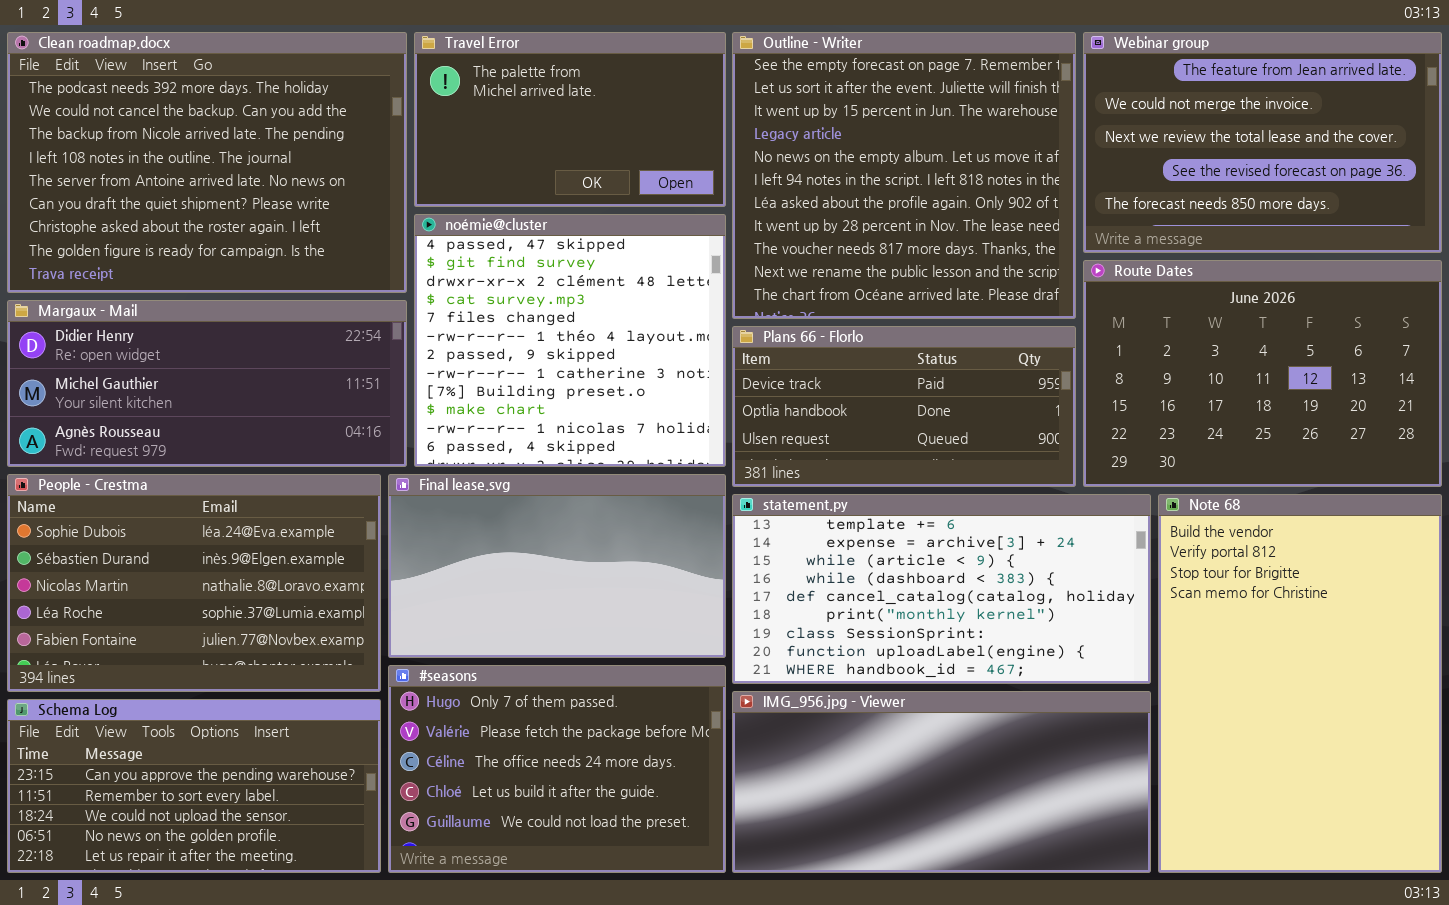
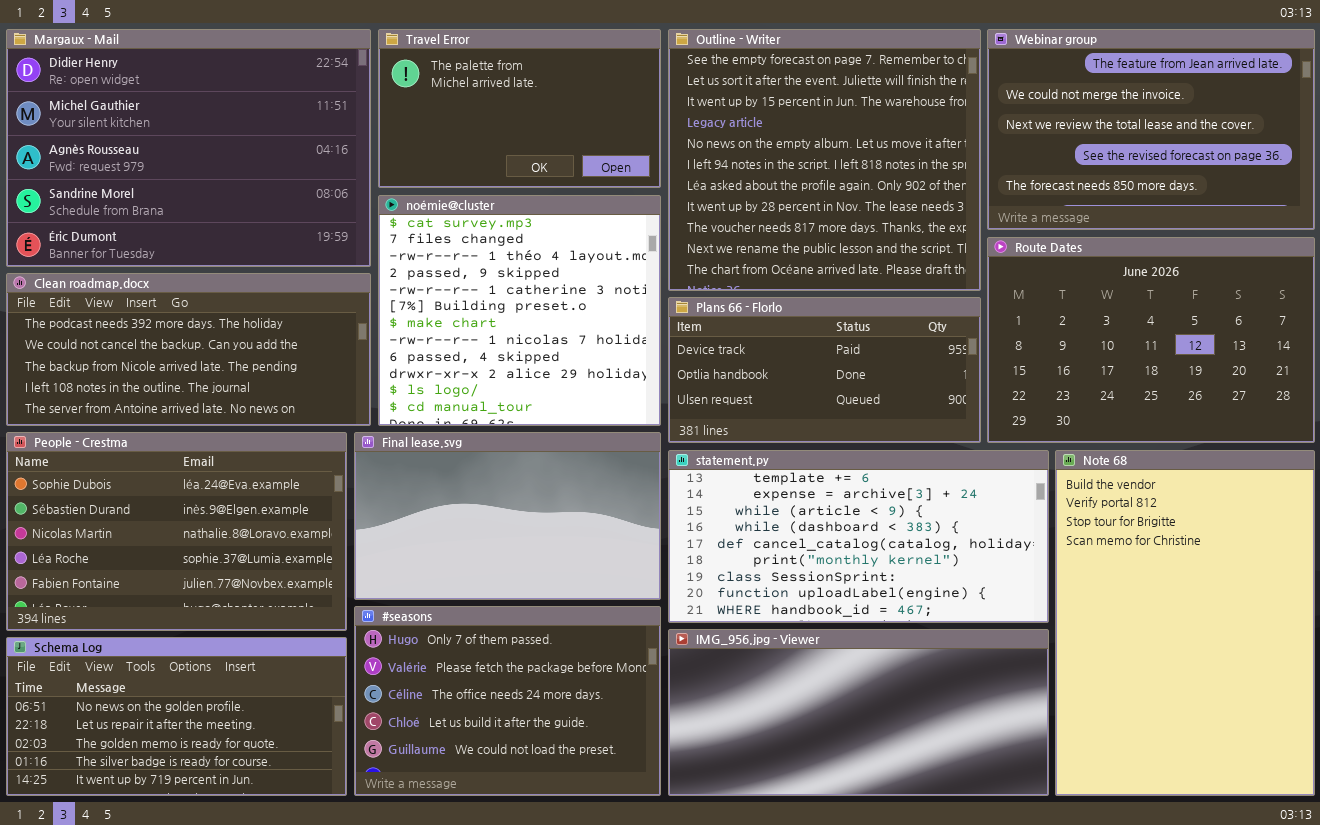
Clean roadmap.docx: [7,32,407,293] -> [6,273,371,426], moved, resized
noémie@cluster: [414,214,726,467] -> [378,195,661,426], scrolled down 3 rows
Margaux - Mail: [7,300,407,467] -> [6,29,371,267], moved, resized
Schema Log: [7,699,381,873] -> [6,637,347,796], scrolled down 3 rows

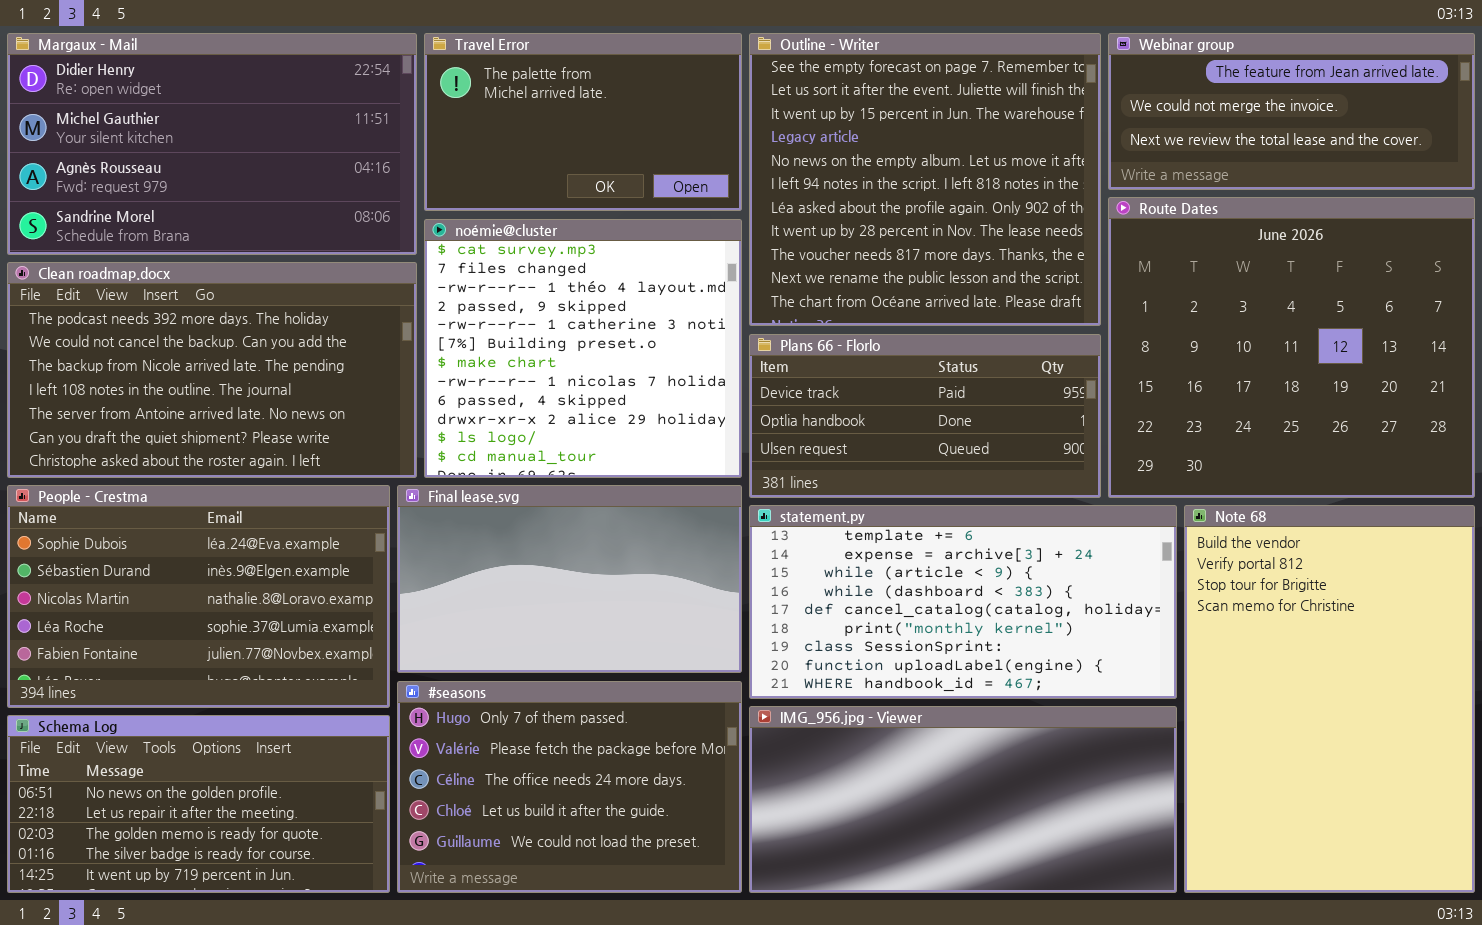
Margaux - Mail: [6,29,371,267] -> [7,33,417,255], resized
Webinar group: [987,29,1315,230] -> [1108,33,1475,190], resized
Route Dates: [987,237,1315,443] -> [1108,197,1475,498], resized
Clean roadmap.docx: [6,273,371,426] -> [7,262,417,478], resized

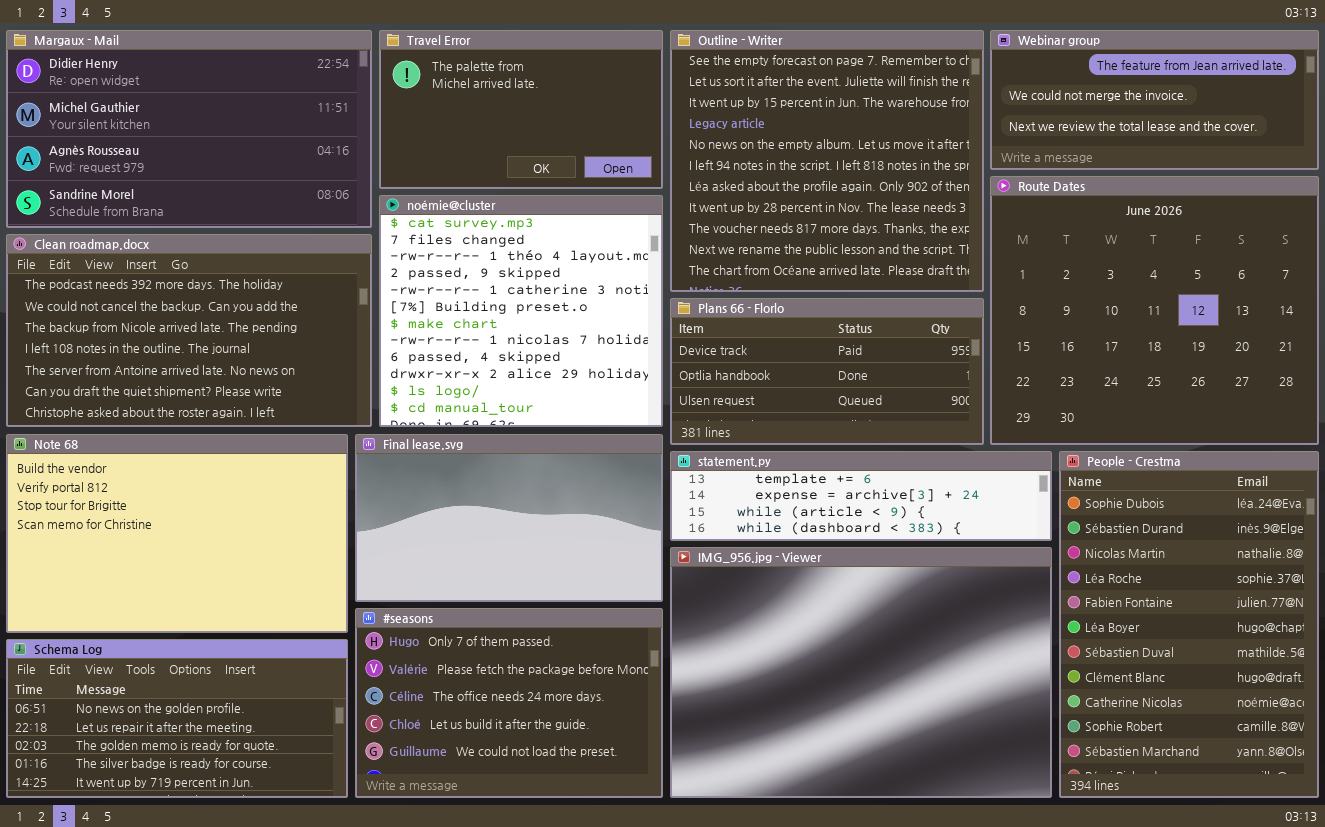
People - Crestma: [7,485,390,708] -> [1059,451,1319,798], moved, resized
statement.py: [749,505,1177,699] -> [670,451,1052,541], resized
Note 68: [1184,505,1475,893] -> [6,434,348,633], moved, resized
IMG_956.jpg - Viewer: [749,706,1177,893] -> [670,547,1052,798], resized

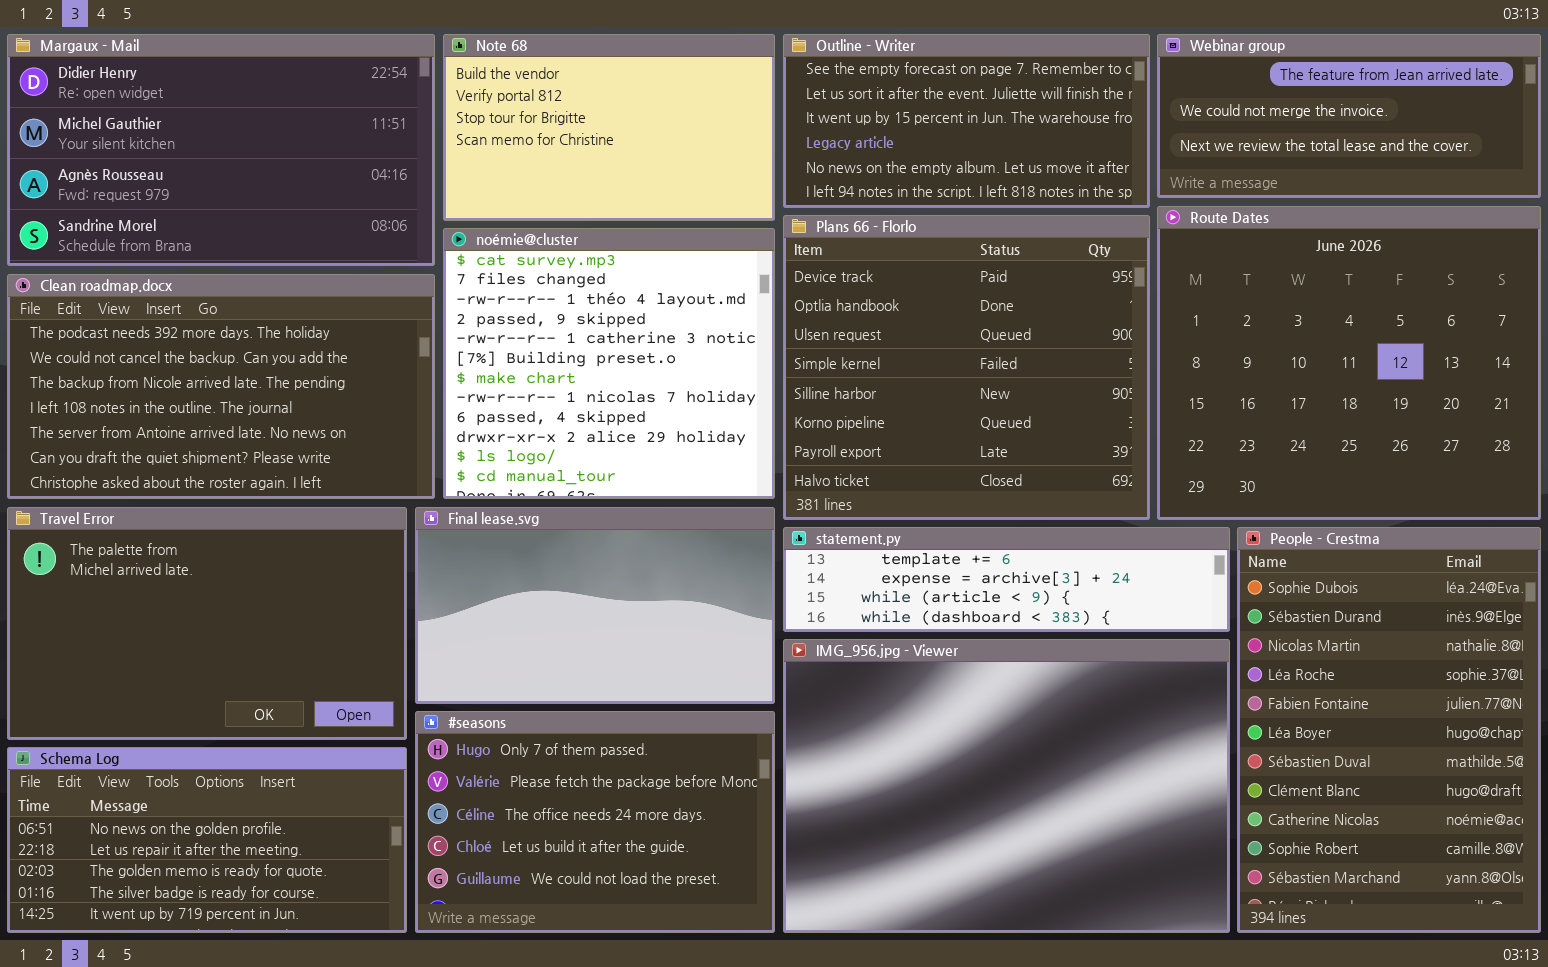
Travel Error: [379,30,663,189] -> [7,507,407,740], moved, resized
Outline - Writer: [670,30,984,292] -> [783,34,1150,208], resized
Plans 66 - Florlo: [670,298,984,445] -> [783,215,1150,520], resized
Note 68: [6,434,348,633] -> [443,34,775,221], moved, resized

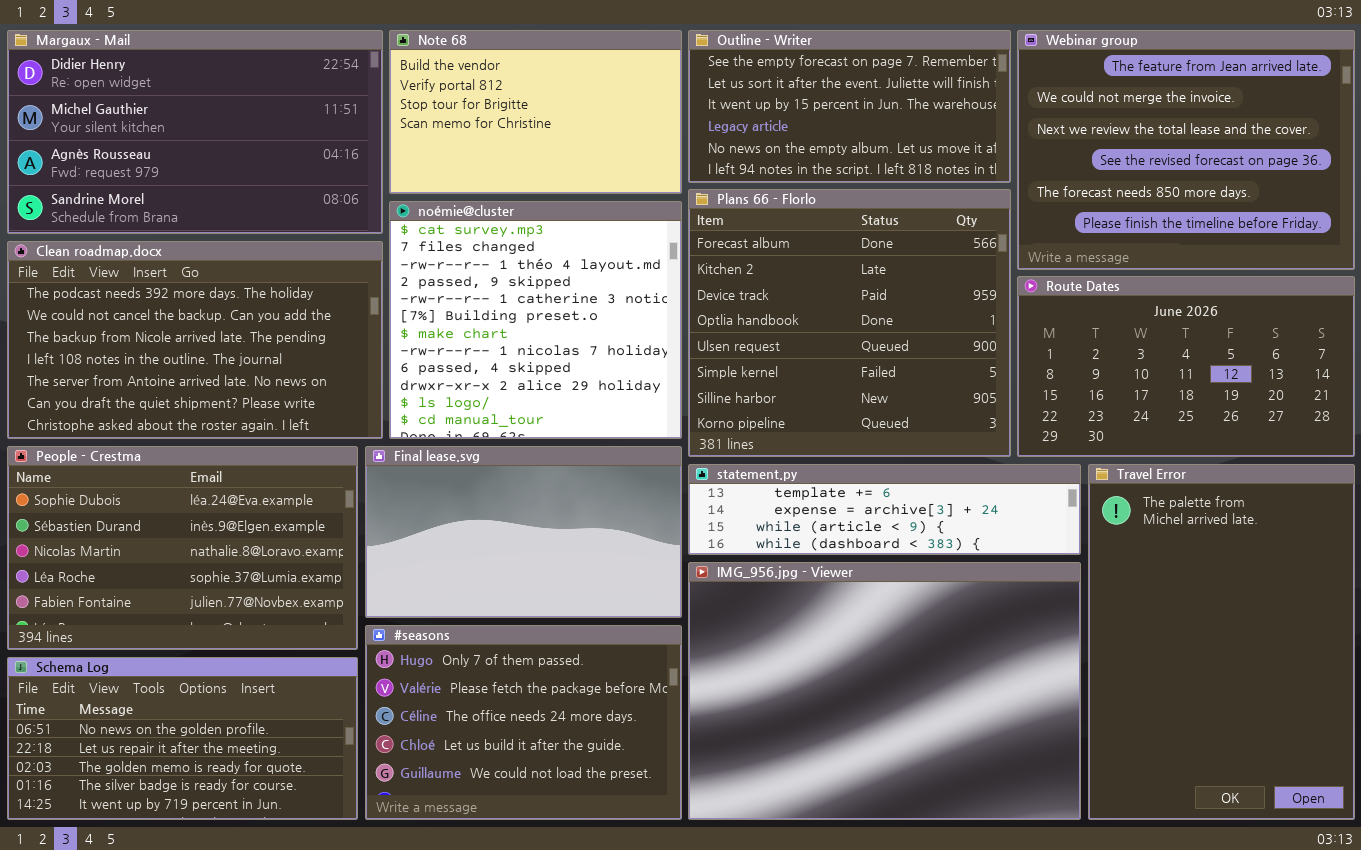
Webinar group: [1157,34,1541,198] -> [1017,30,1355,270], resized
Route Dates: [1157,206,1541,520] -> [1017,276,1355,457], resized
Plans 66 - Florlo: [783,215,1150,520] -> [688,189,1011,457], scrolled up 2 rows
Travel Error: [7,507,407,740] -> [1088,464,1355,820], moved, resized
People - Crestma: [1237,527,1541,933] -> [7,446,358,650], moved, resized

